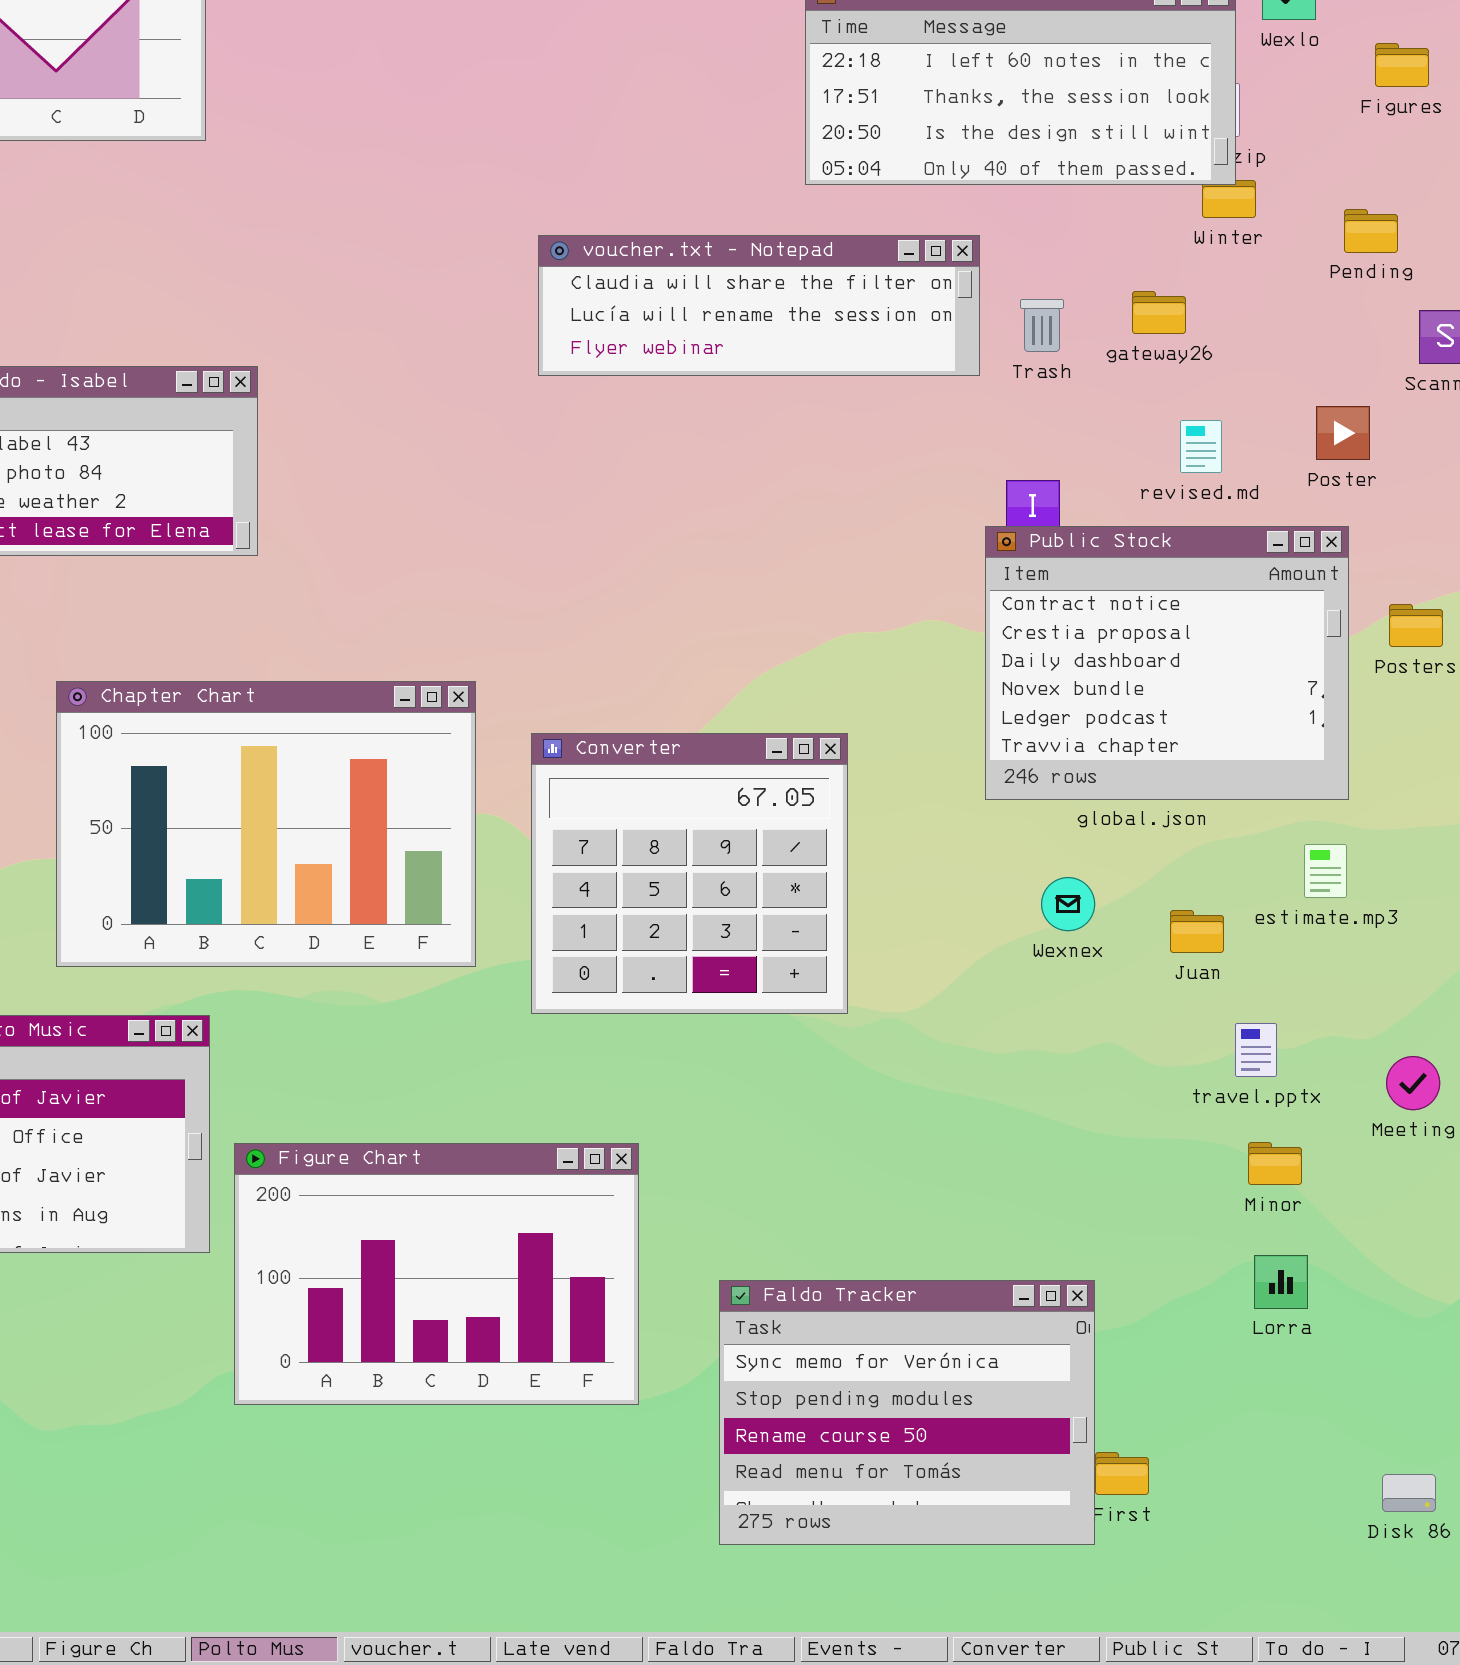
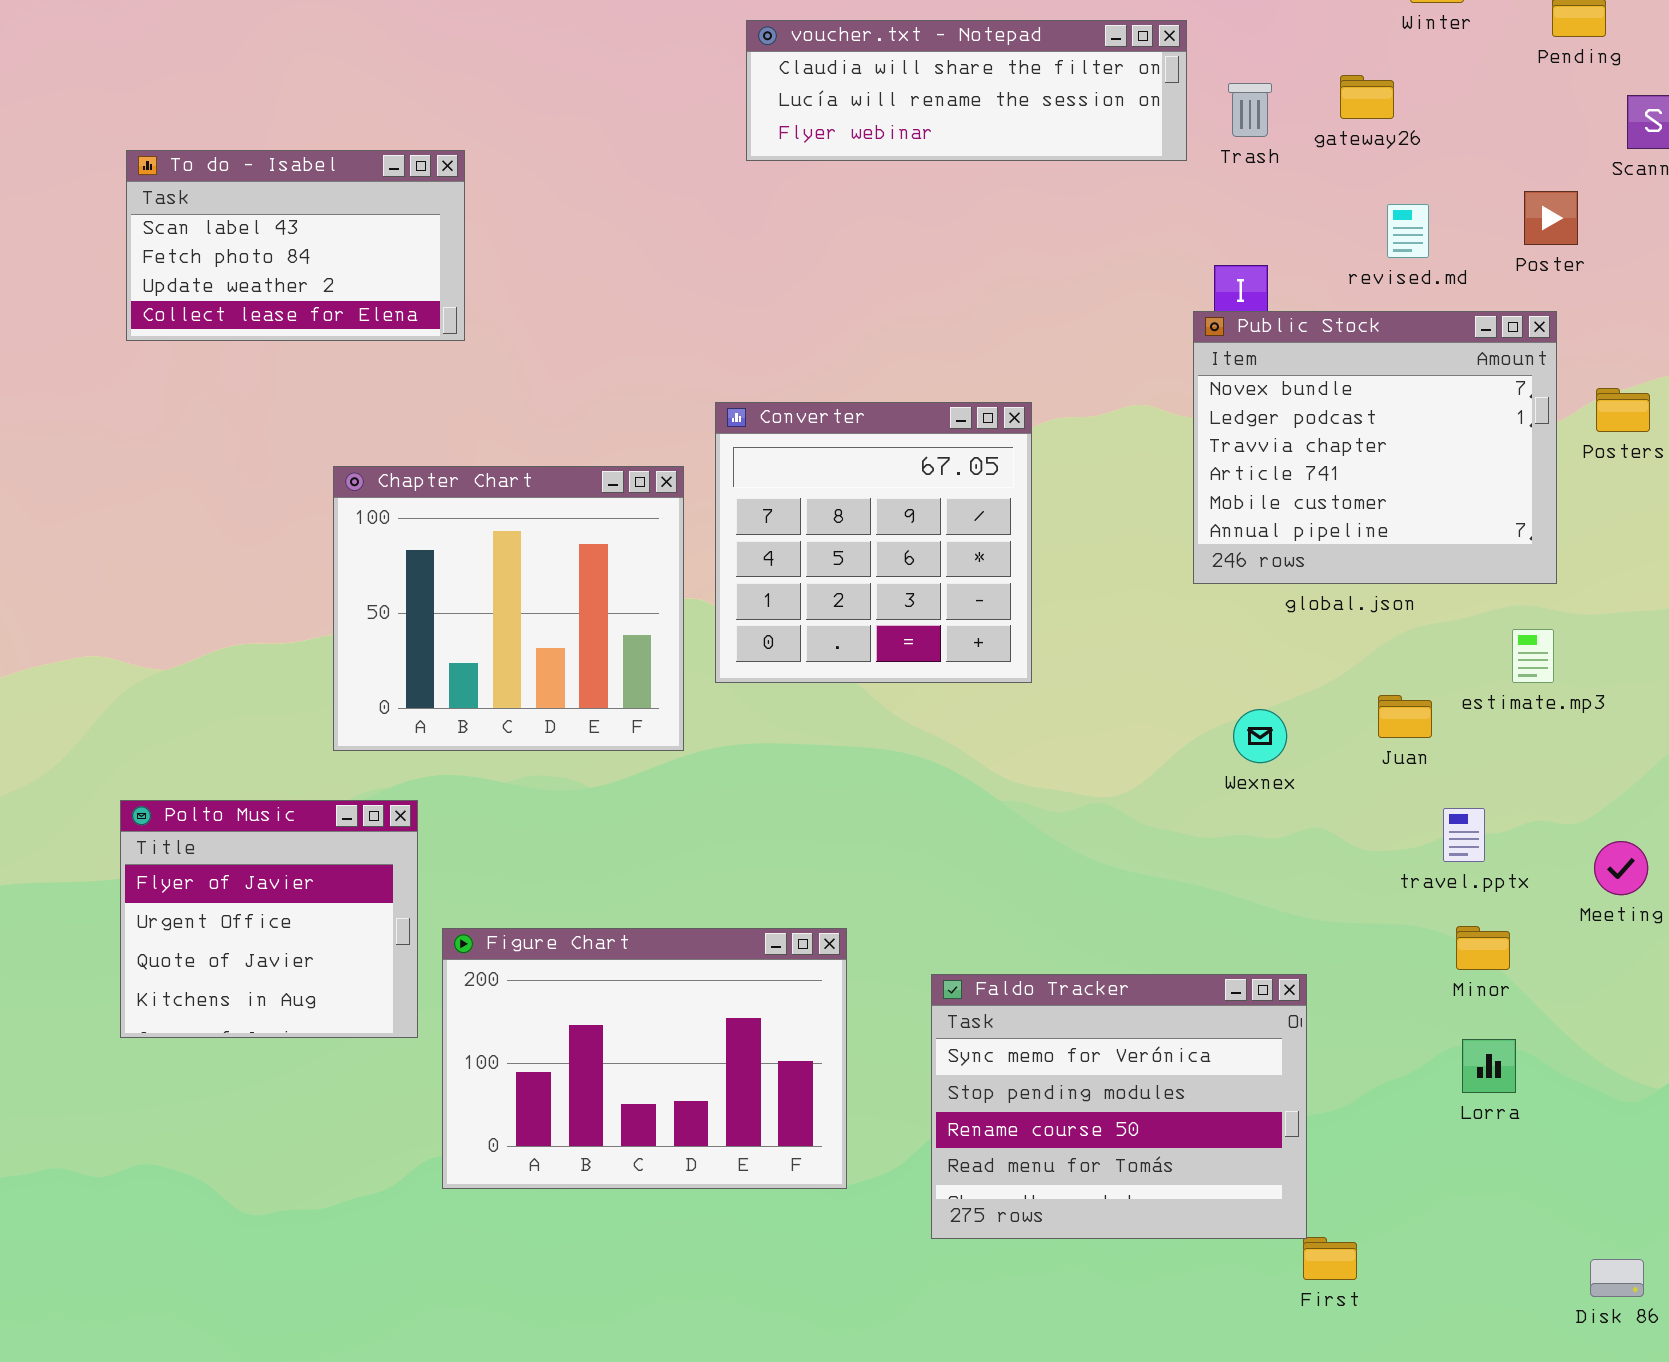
Public Stock: [985,526,1349,800] -> [1193,311,1557,584], scrolled down 3 rows
Chapter Chart: [56,681,476,967] -> [333,466,684,751], resized
Converter: [531,733,848,1014] -> [715,402,1032,683], moved
Wexnex: [1041,877,1095,931] -> [1233,709,1287,763], moved
Faldo Tracker: [719,1280,1095,1545] -> [931,974,1307,1239], moved

